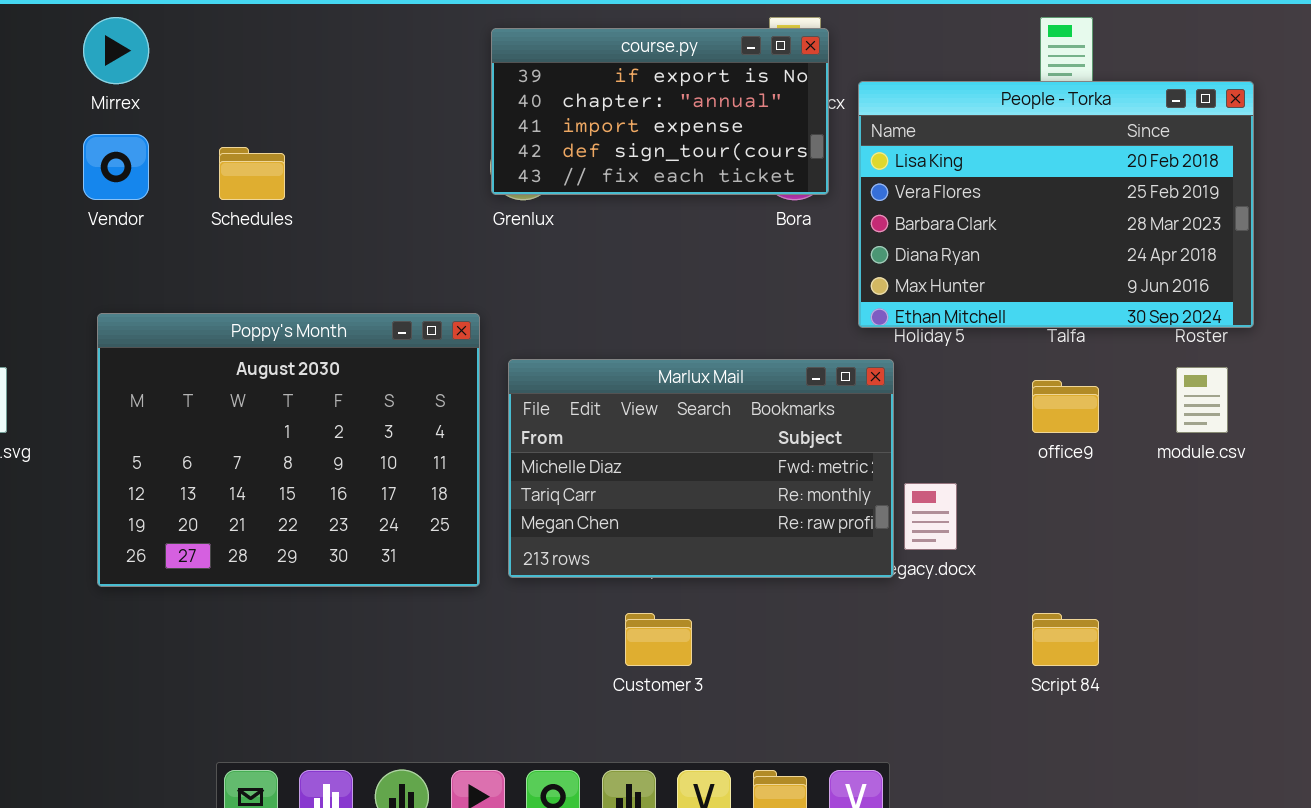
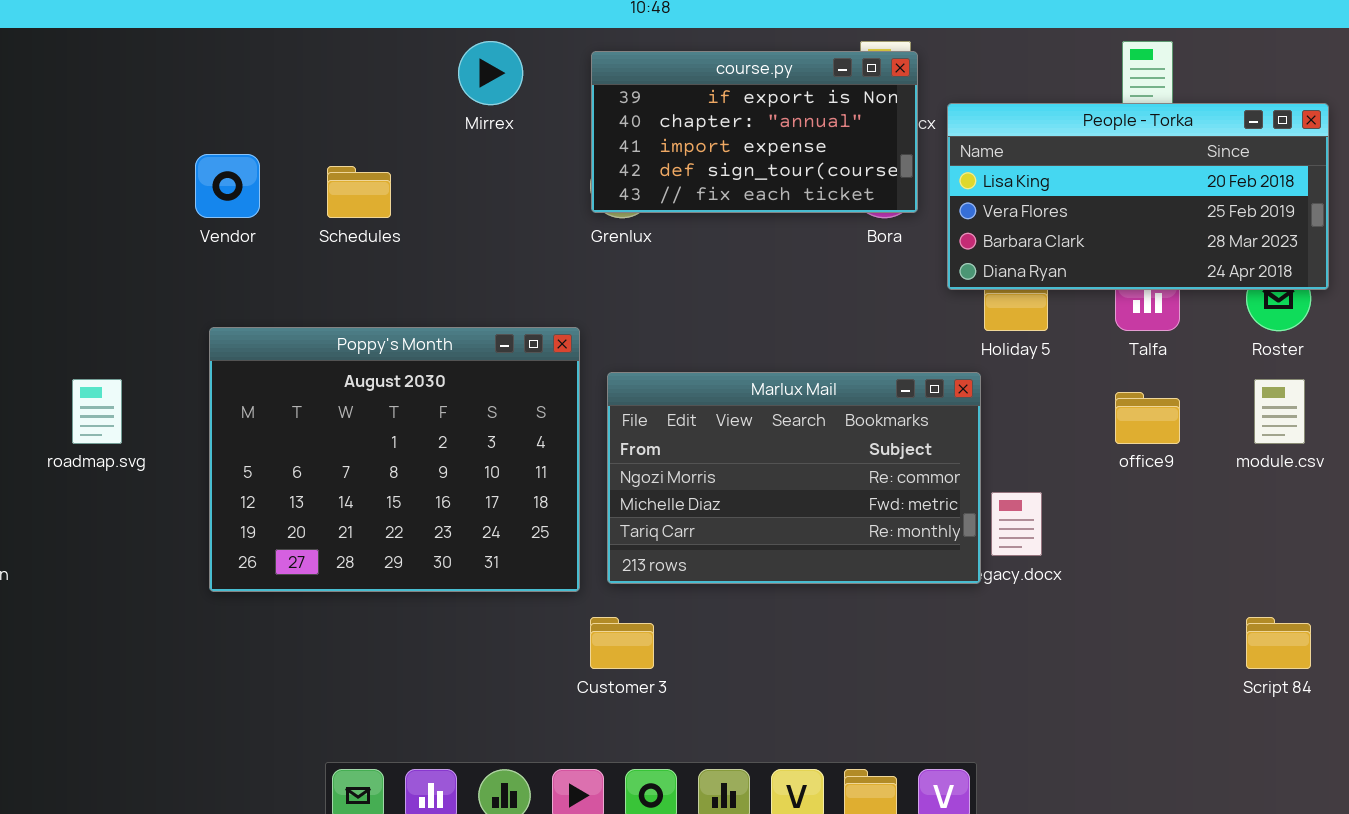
Mirrex: [83,17,149,84] -> [458,41,523,105], moved
People - Torka: [858,81,1254,328] -> [947,103,1329,290], resized
Marlux Mail: [508,359,894,578] -> [607,372,981,584], scrolled up 1 row
Customer 3: [625,613,692,666] -> [590,617,654,669], moved
Script 84: [1032,613,1099,666] -> [1246,617,1311,669], moved

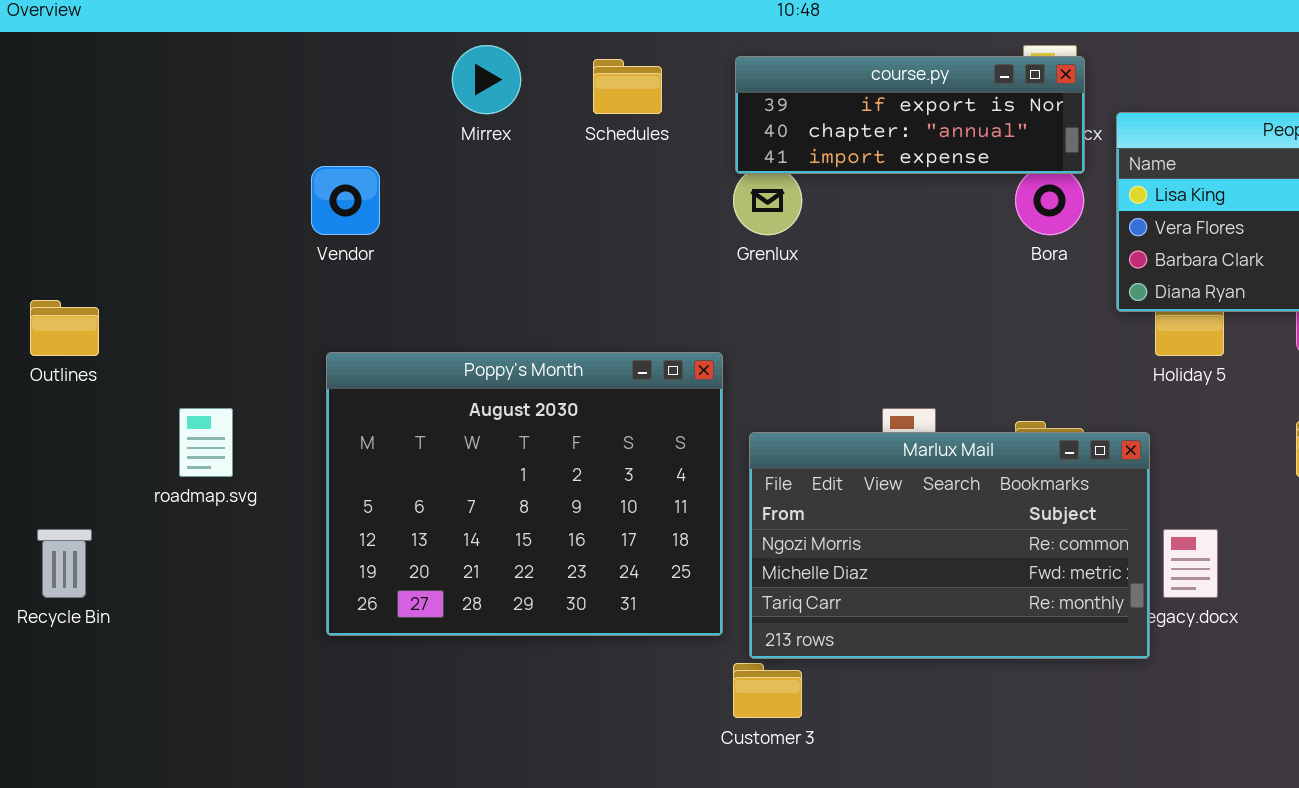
Mirrex: [458,41,523,105] -> [452,45,521,114], moved
course.py: [591,51,918,213] -> [735,56,1085,174], resized
Schedules: [327,166,391,218] -> [593,59,662,114], moved
Marlux Mail: [607,372,981,584] -> [749,432,1150,659], moved

